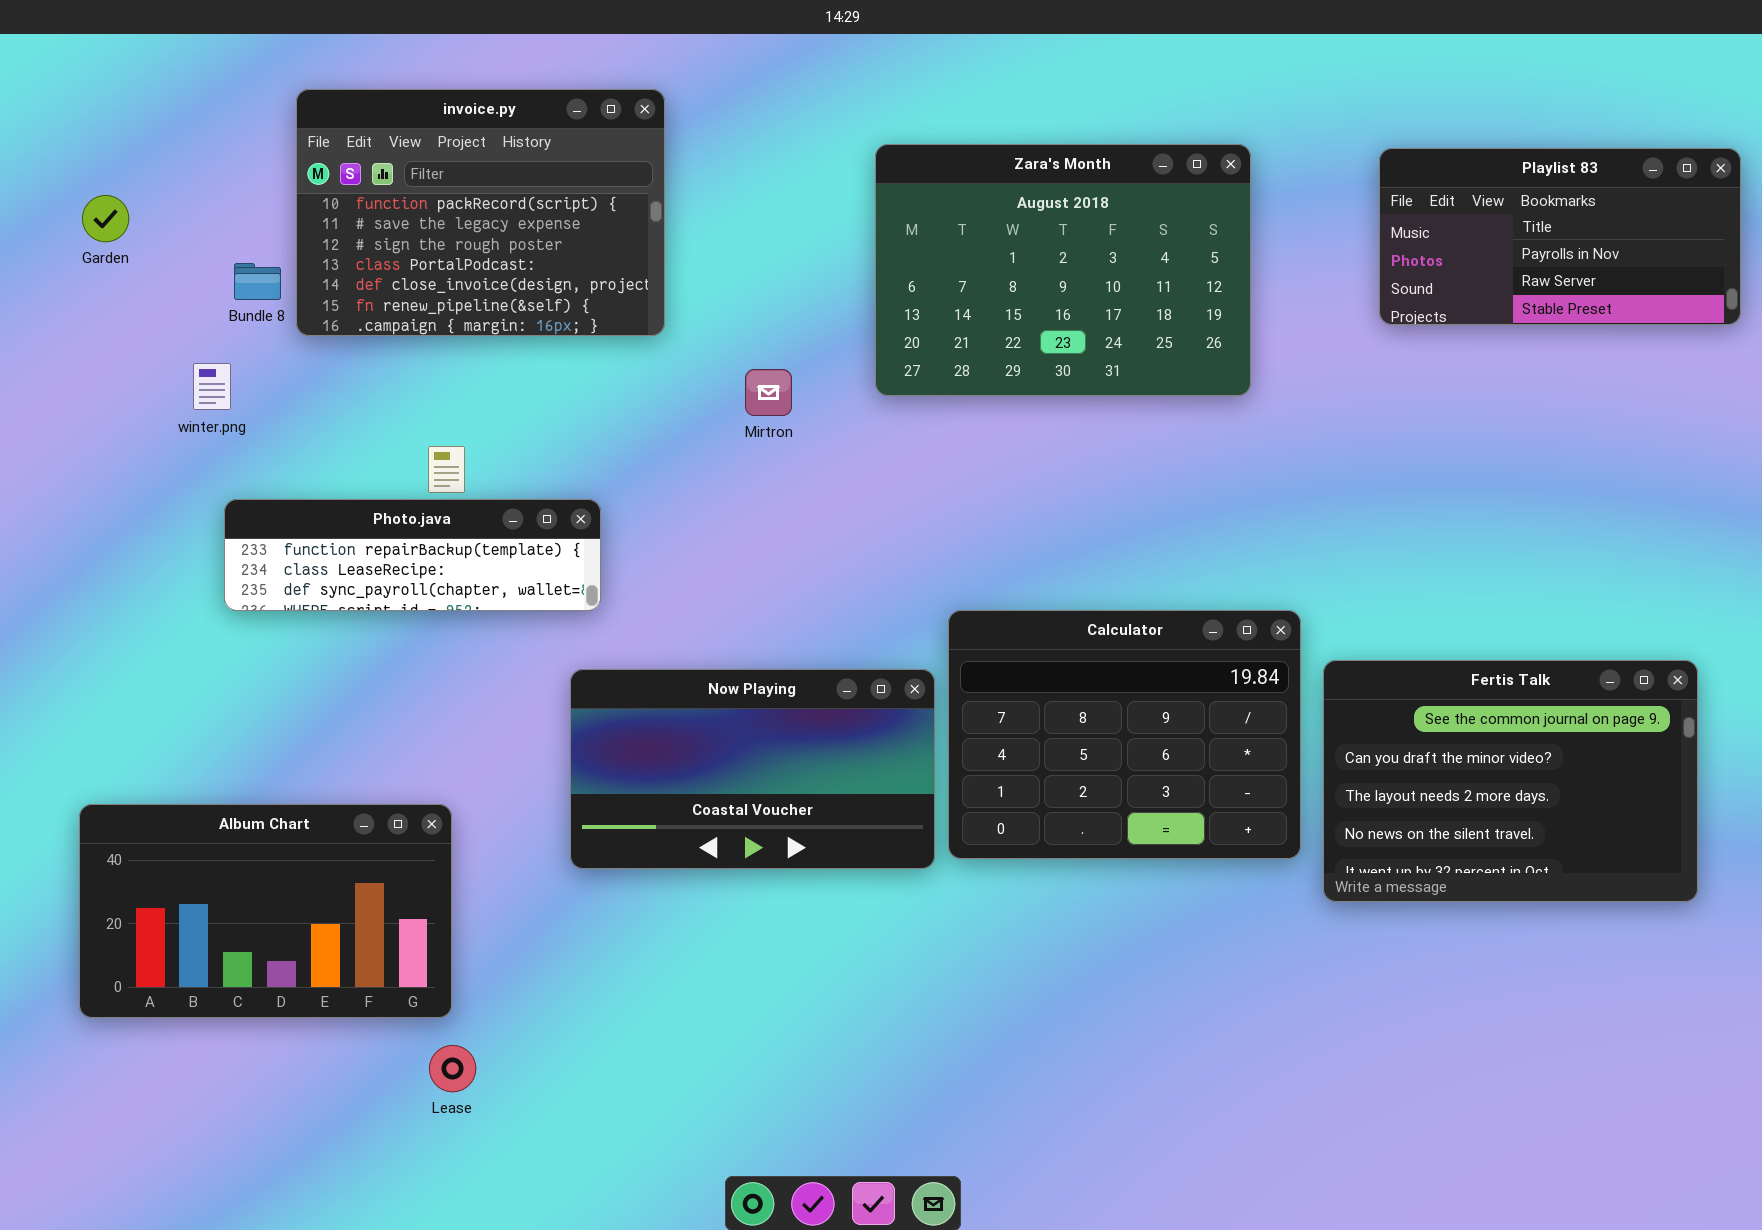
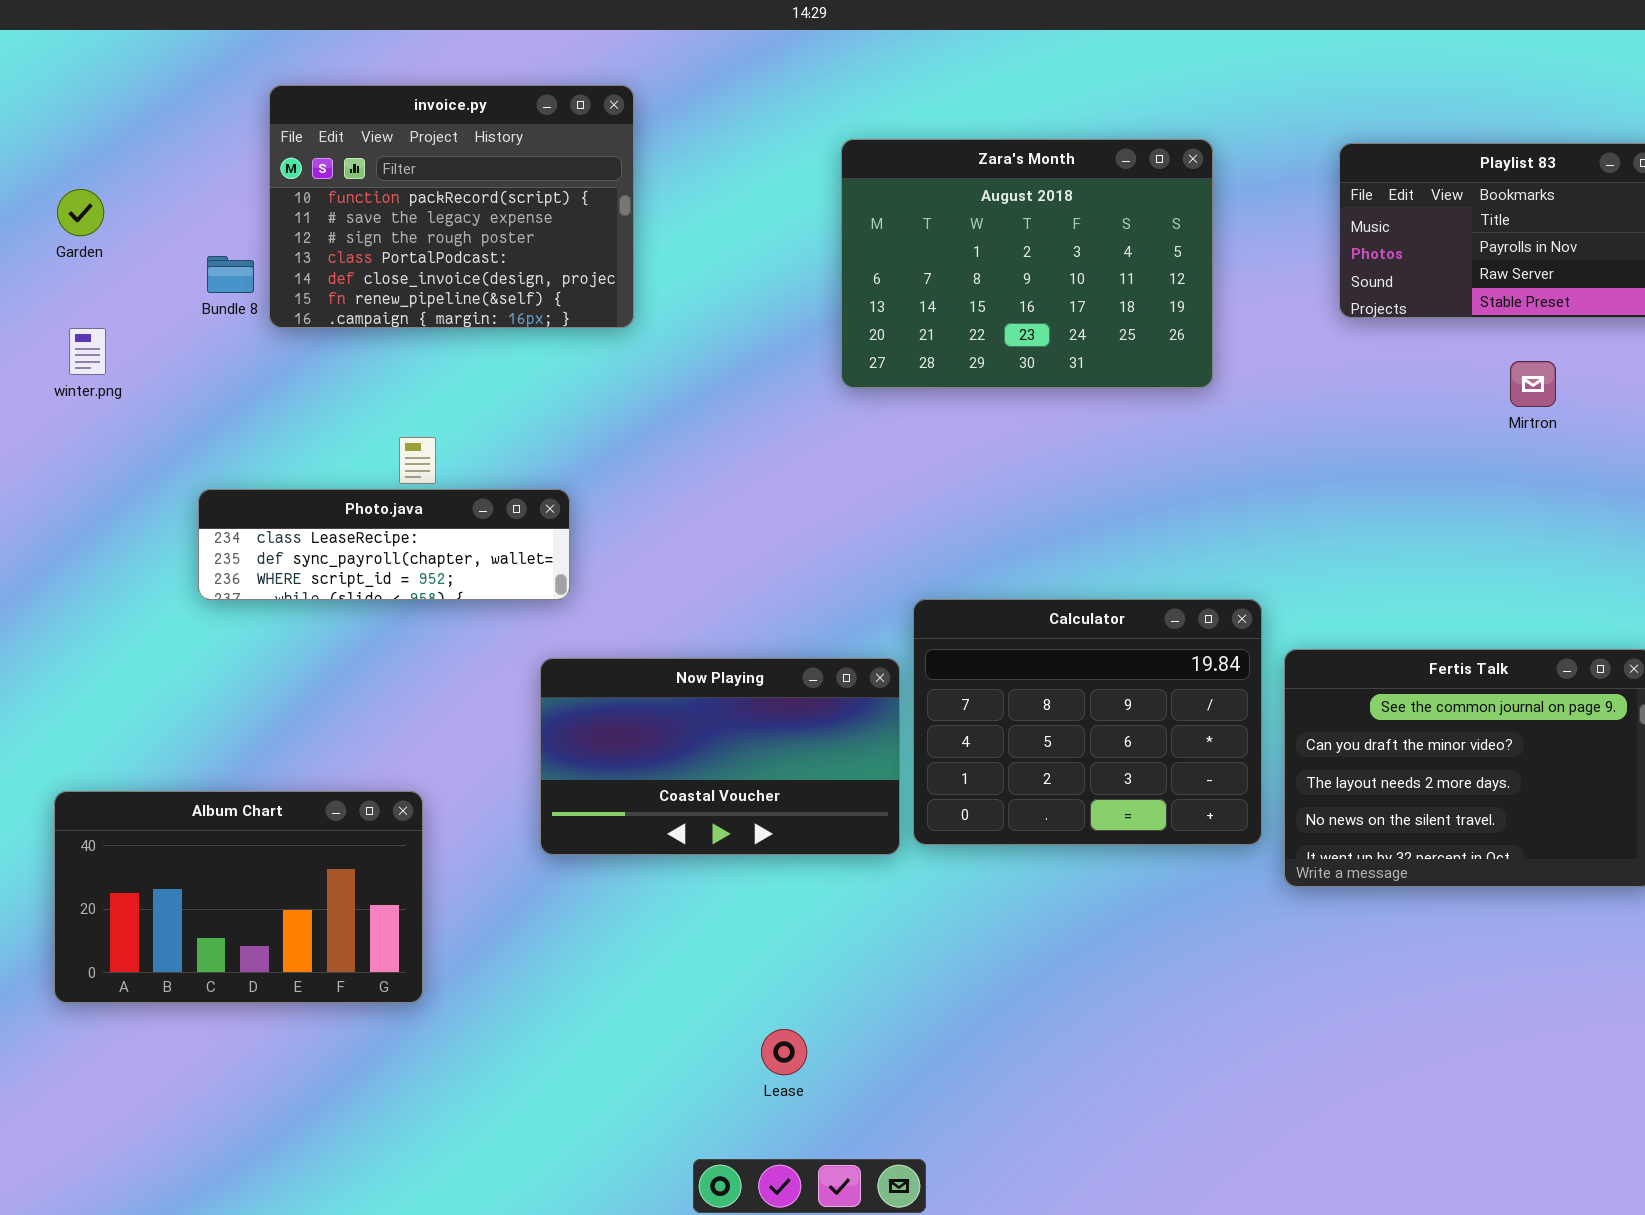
winter.png: [193,363,231,410] -> [69,328,106,375], moved
Mirtron: [745,369,792,416] -> [1510,361,1556,407], moved
Photo.java: [224,499,601,611] -> [198,489,570,600], scrolled down 1 row
Lease: [429,1045,476,1092] -> [761,1029,807,1075], moved

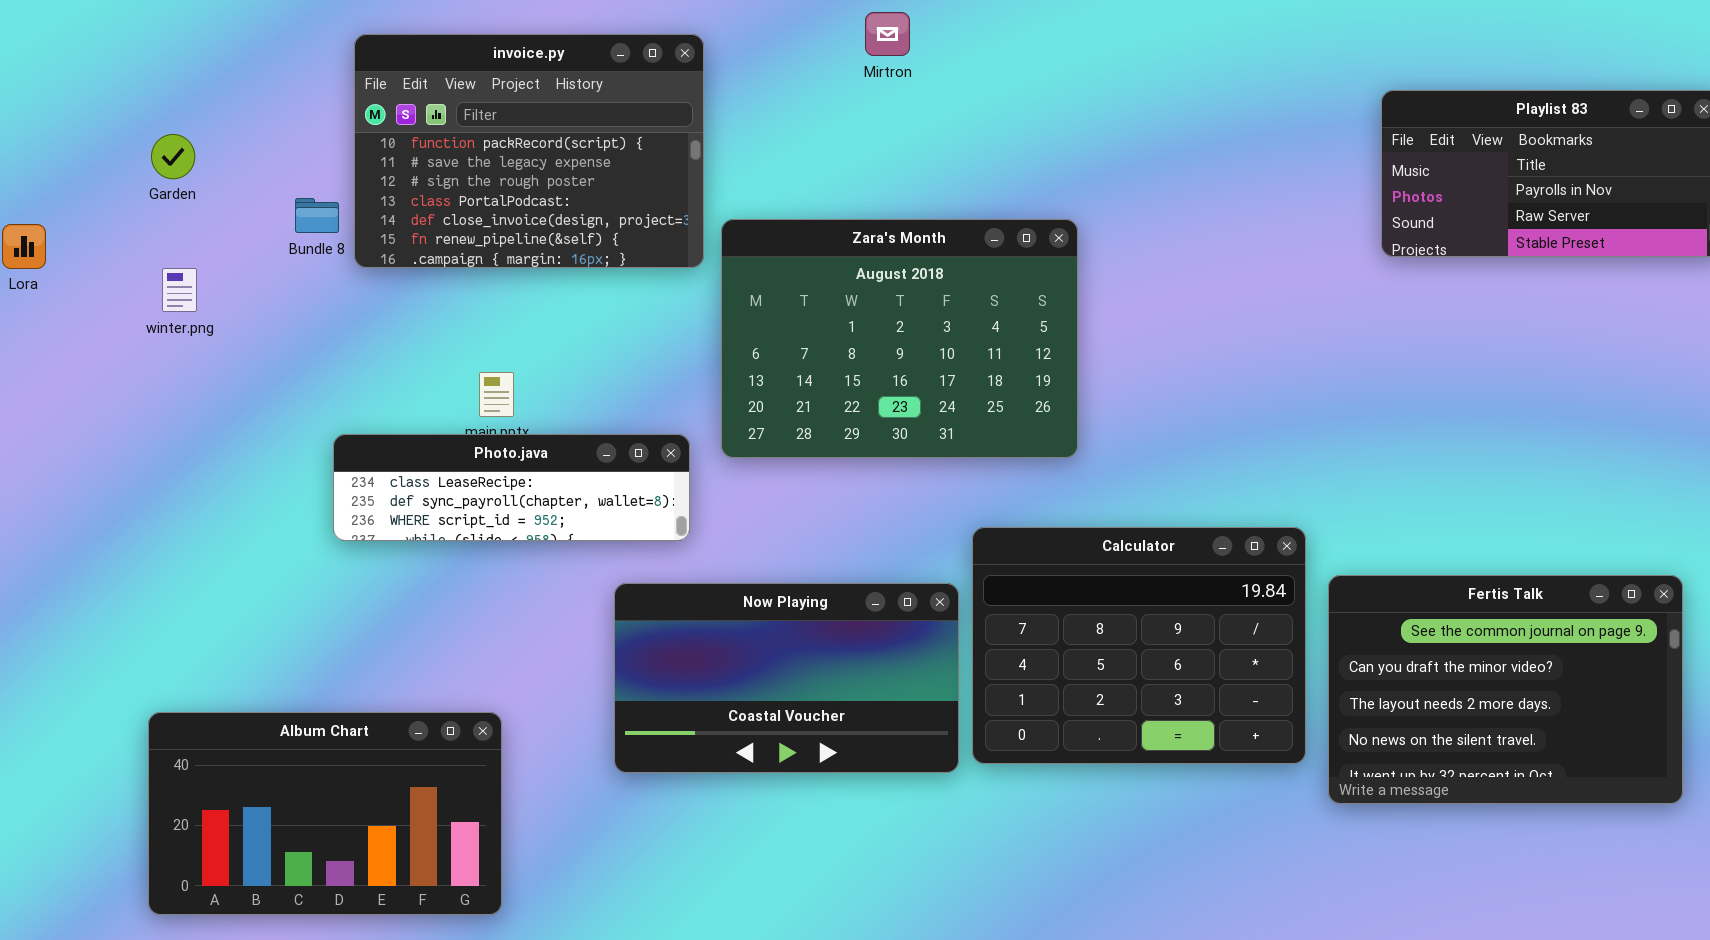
Zara's Month: [841,139,1213,388] -> [721,219,1078,458], moved
Mirtron: [1510,361,1556,407] -> [865,12,910,56], moved
Photo.java: [198,489,570,600] -> [333,434,690,541], moved

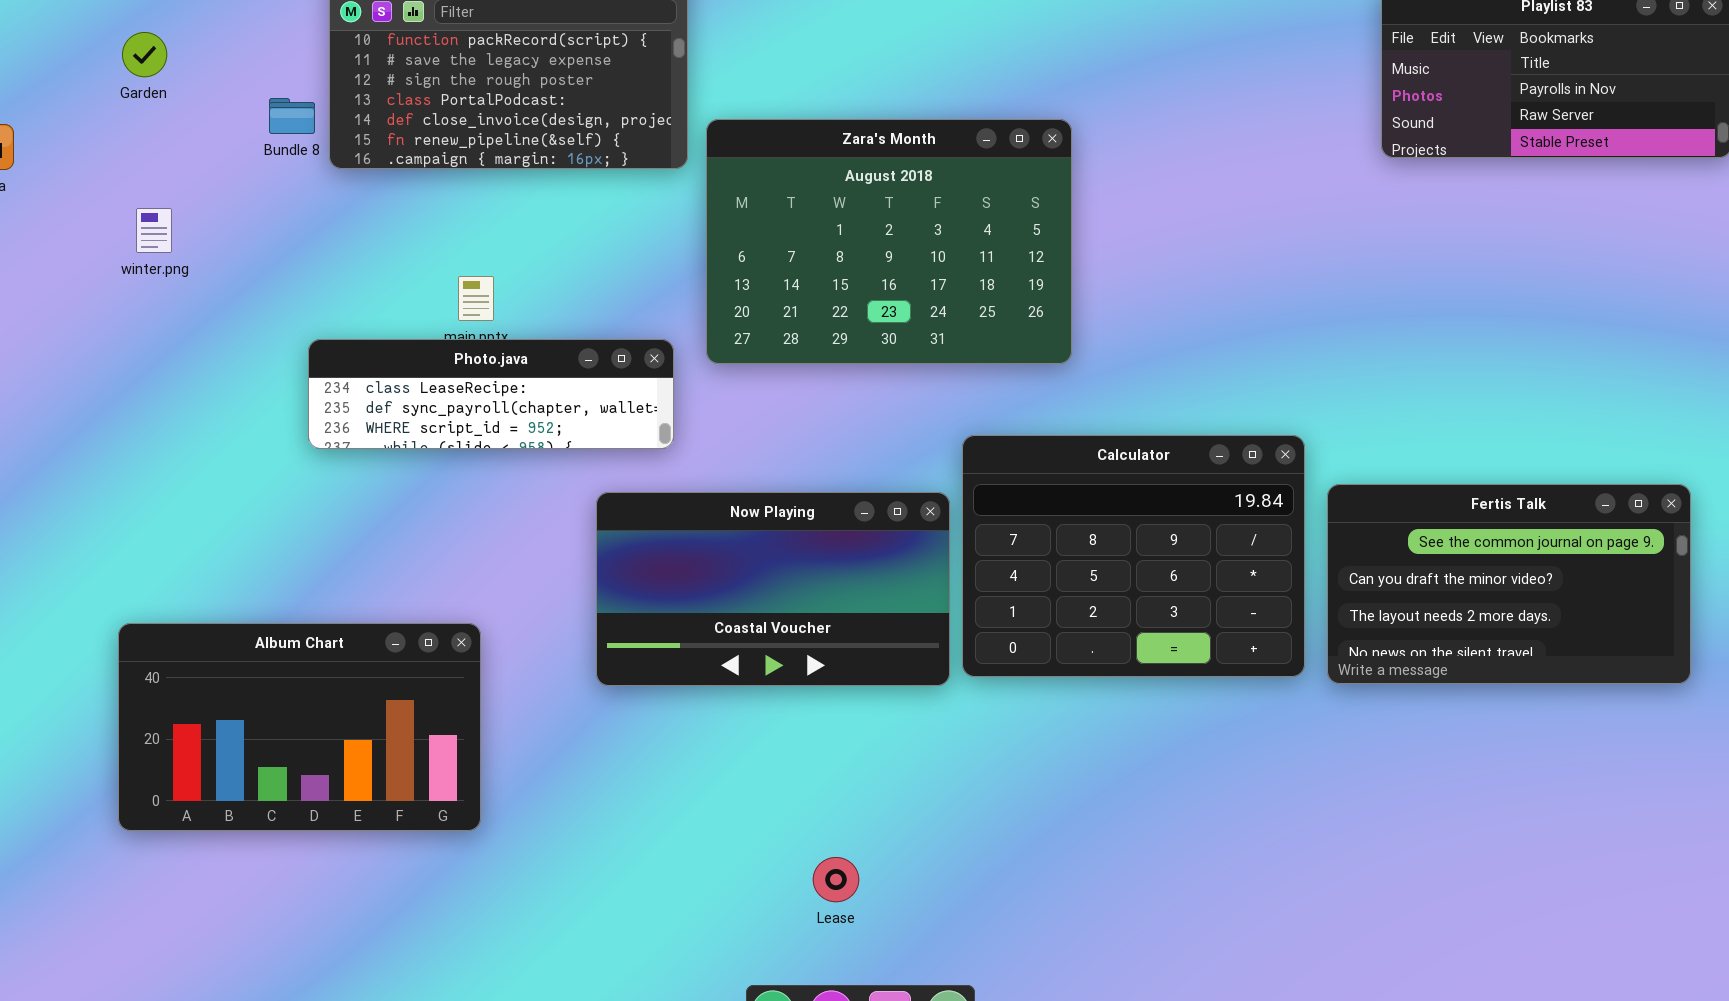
winter.png: [162,268,197,312] -> [136,208,172,253], moved
Fertis Talk: [1328,575,1683,804] -> [1327,484,1691,684], resized

